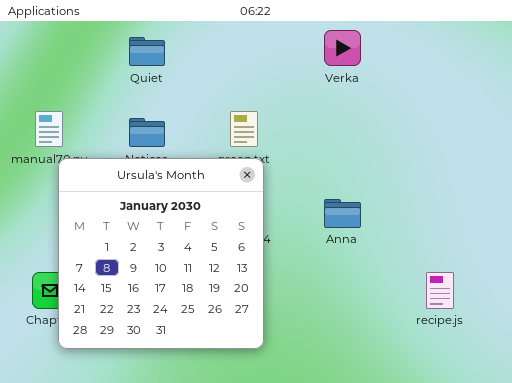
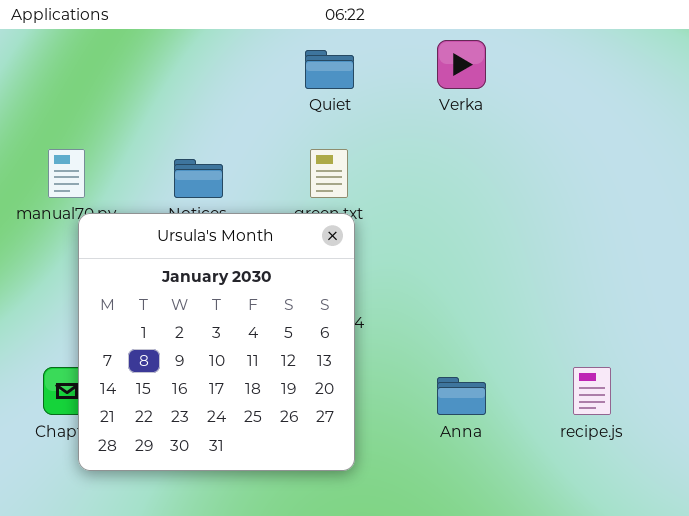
Quiet: [129,37,165,66] -> [305,50,354,89], moved
Anna: [324,199,361,228] -> [437,377,486,415], moved

